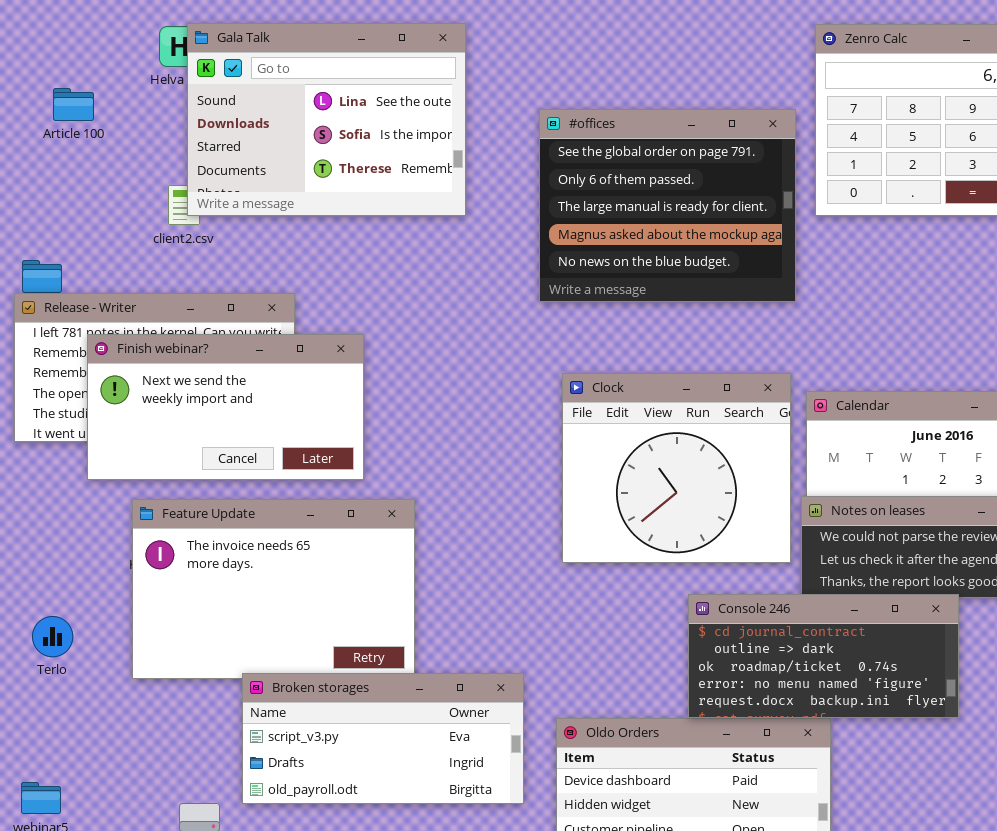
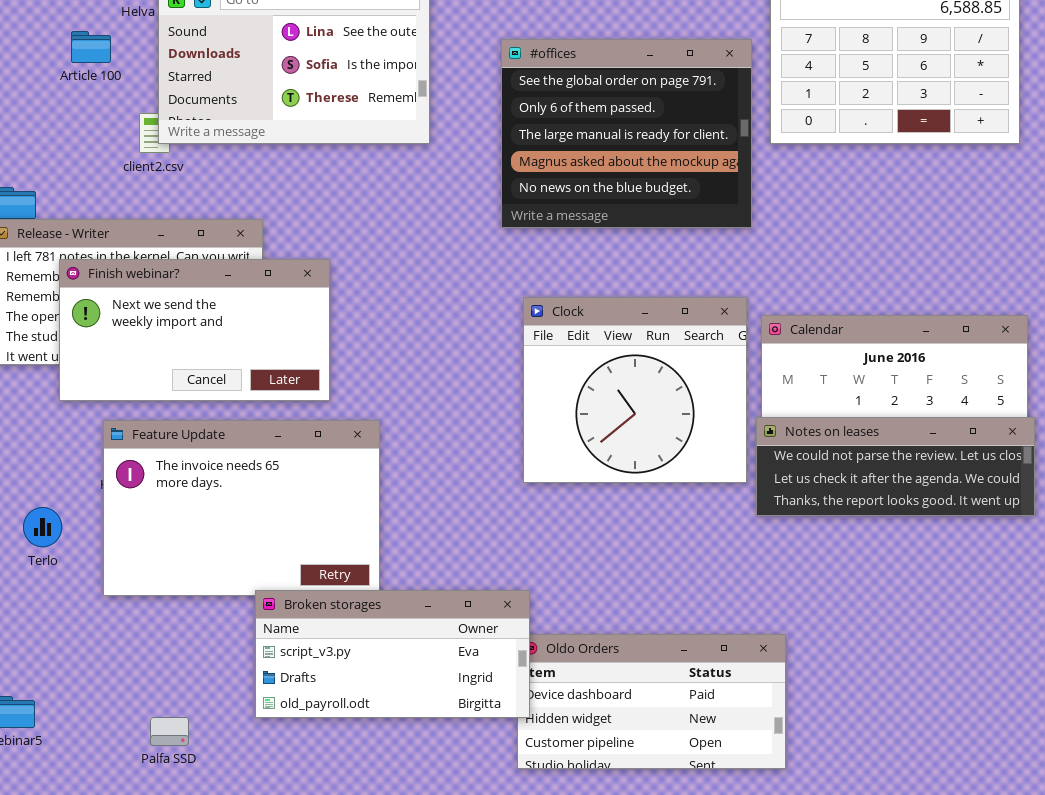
Article 100: [53,88,94,121] -> [71,31,111,63], moved
Console 246: [688,594,959,718] -> none, closed
Terlo: [32,616,73,657] -> [23,507,62,547], moved
Broken storages: [242,673,524,804] -> [255,590,530,718], moved

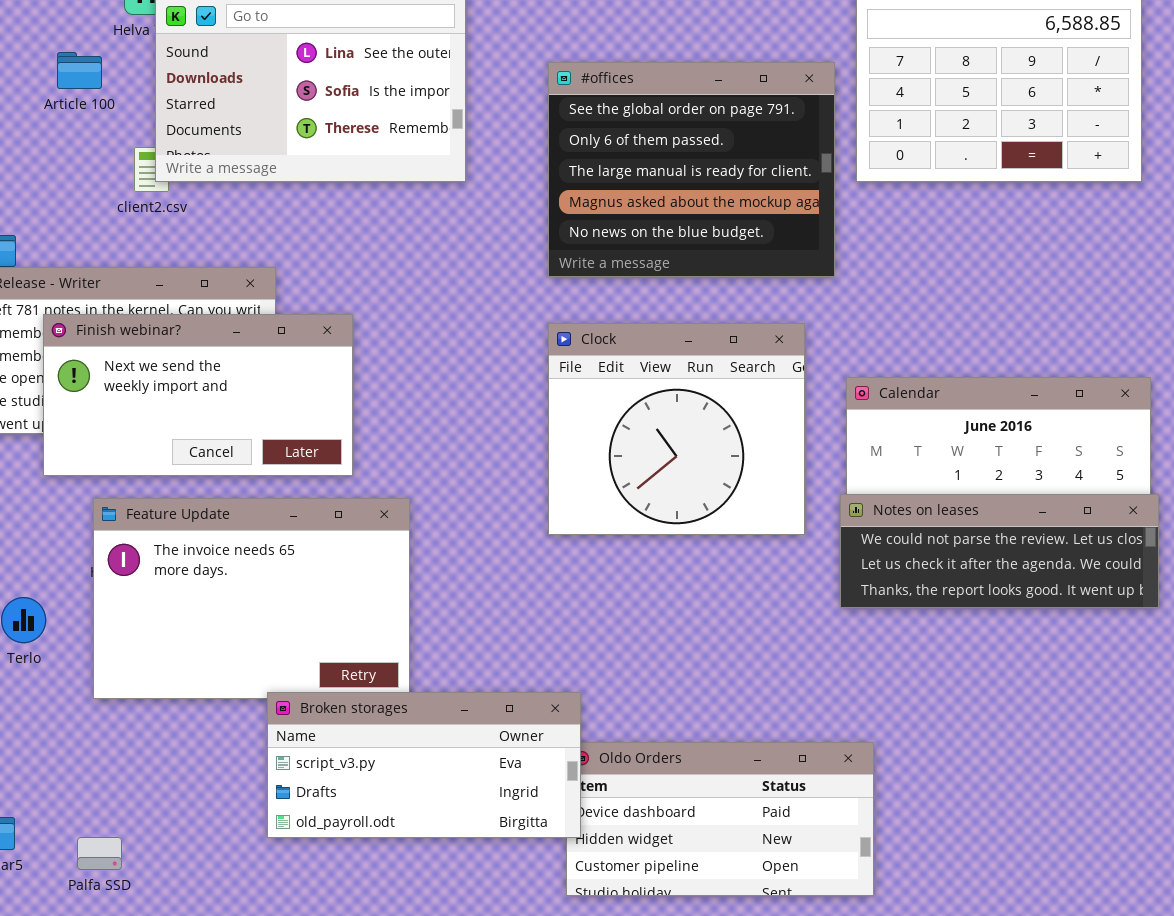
Clock: [523,297,747,483] -> [548,323,805,535], moved
Palfa SSD: [150,717,189,746] -> [77,837,122,870], moved

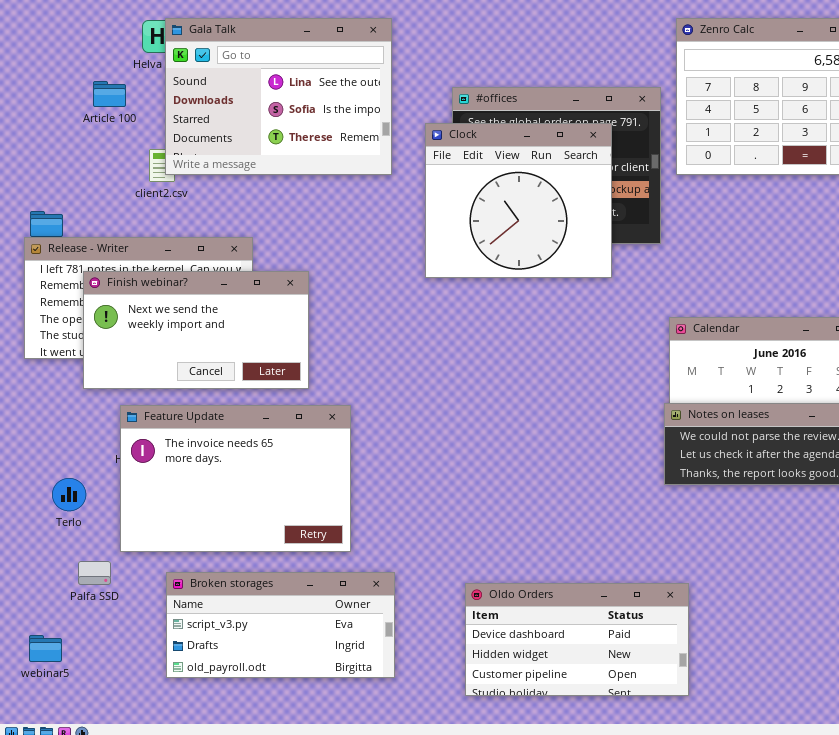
Clock: [548,323,805,535] -> [425,123,612,278], moved
Broken storages: [267,692,581,838] -> [166,572,395,678], moved
Palfa SSD: [77,837,122,870] -> [78,561,111,585], moved

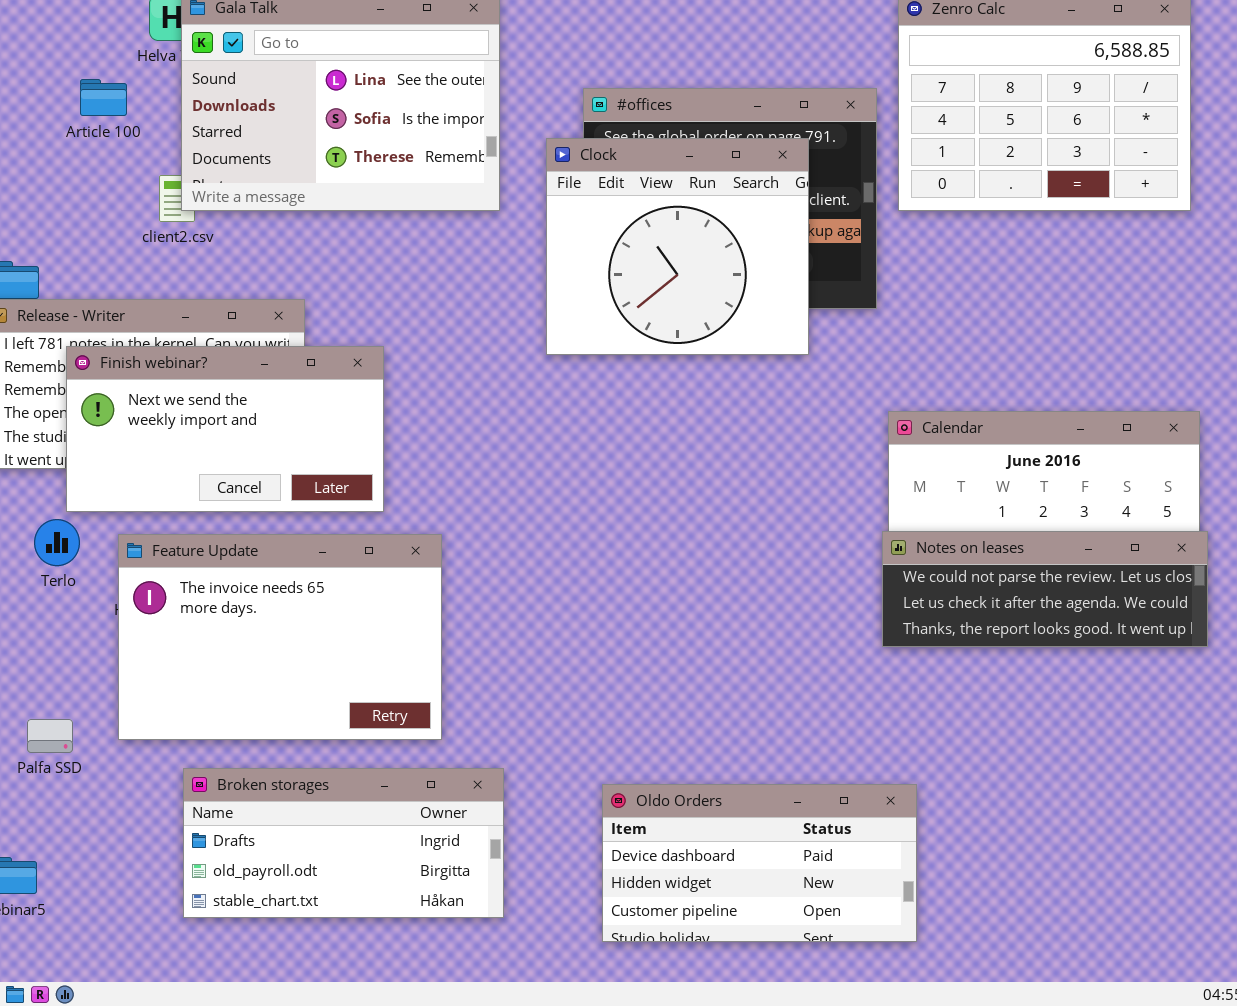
Terlo: [52,478,86,511] -> [34,519,80,566], moved
Palfa SSD: [78,561,111,585] -> [27,719,73,753], moved
Broken storages: [166,572,395,678] -> [183,768,504,918], scrolled down 1 row

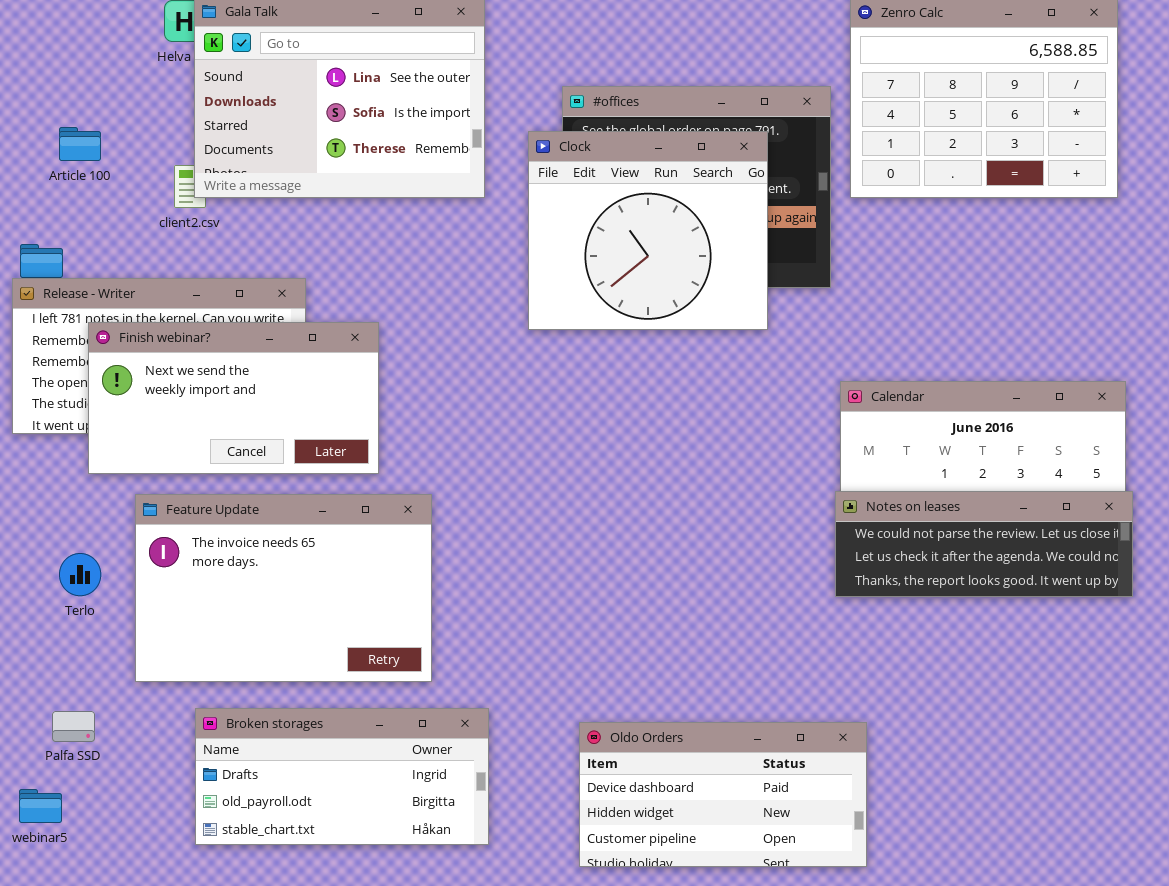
Article 100: [80,79,127,116] -> [59,127,101,161], moved
Terlo: [34,519,80,566] -> [59,553,101,596], moved
Palfa SSD: [27,719,73,753] -> [52,711,95,742], moved

